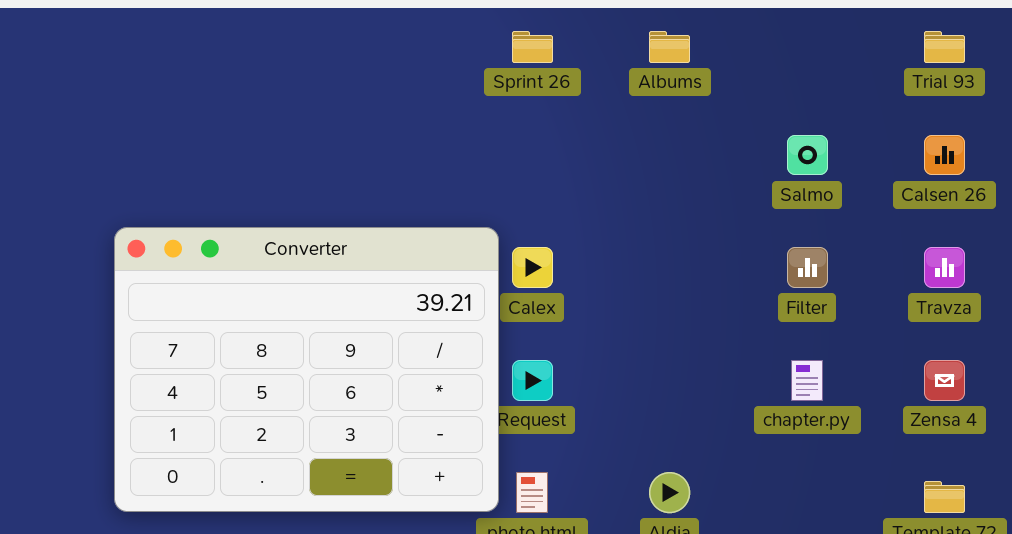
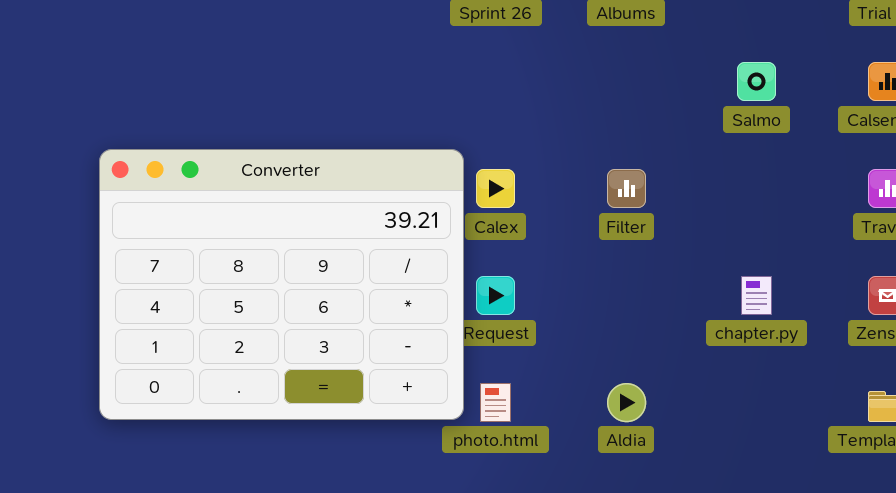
Filter: [787,247,828,288] -> [607,169,646,208], moved

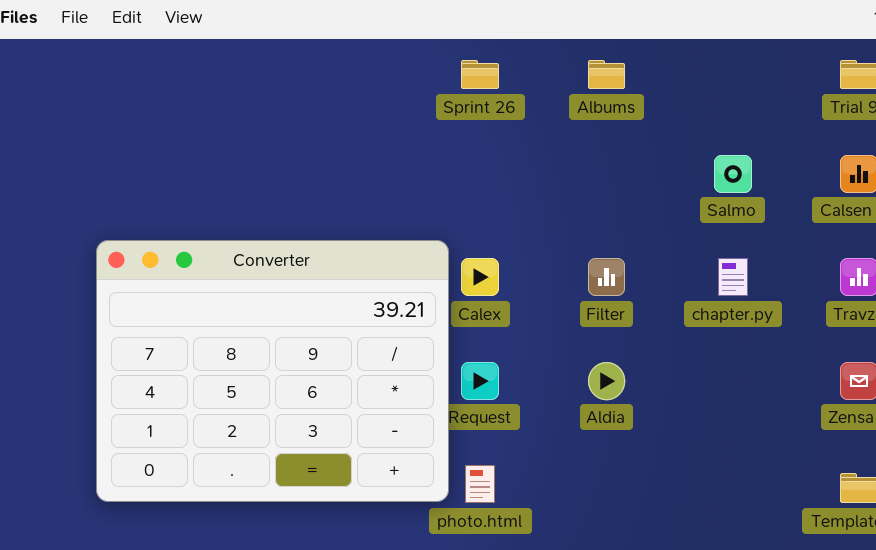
chapter.py: [741,276,772,315] -> [718,258,748,296], moved
Aldia: [607,383,646,422] -> [588,362,625,400], moved

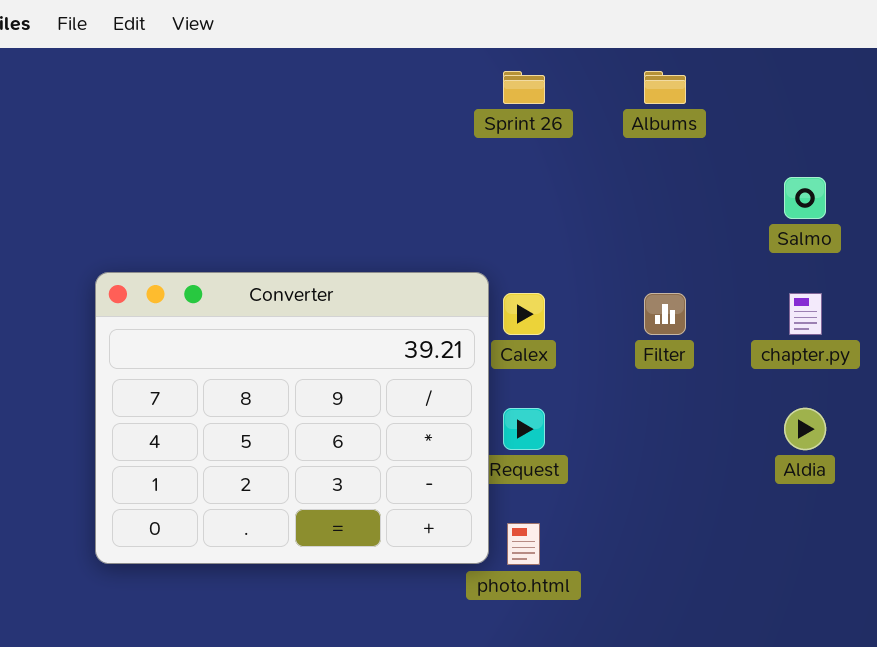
Aldia: [588,362,625,400] -> [784,408,826,450], moved

